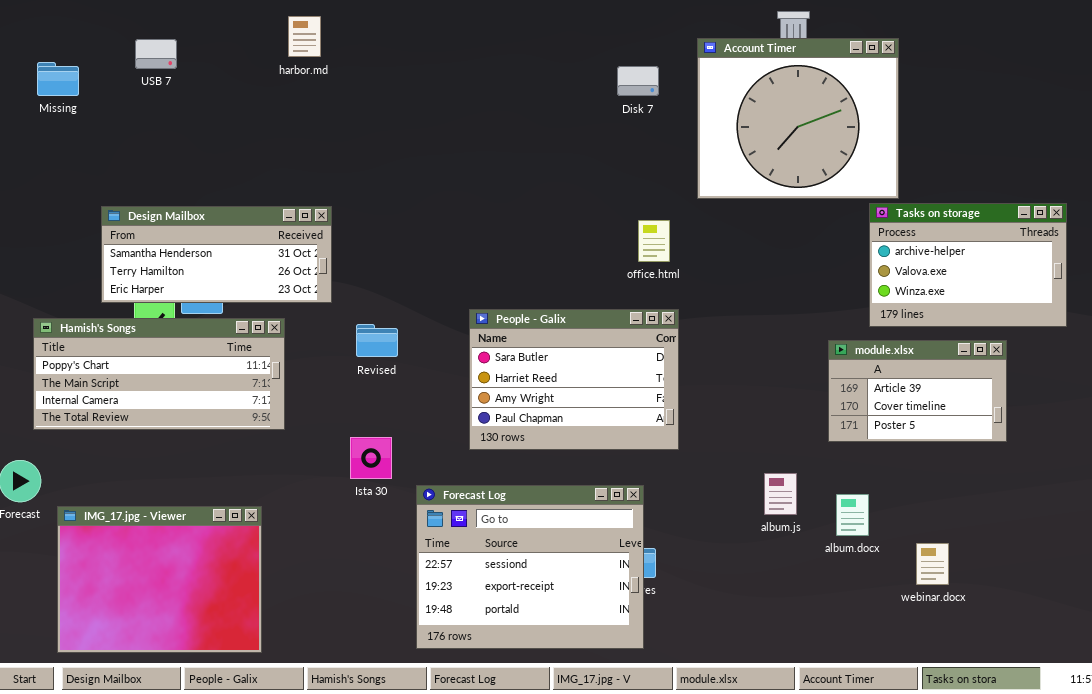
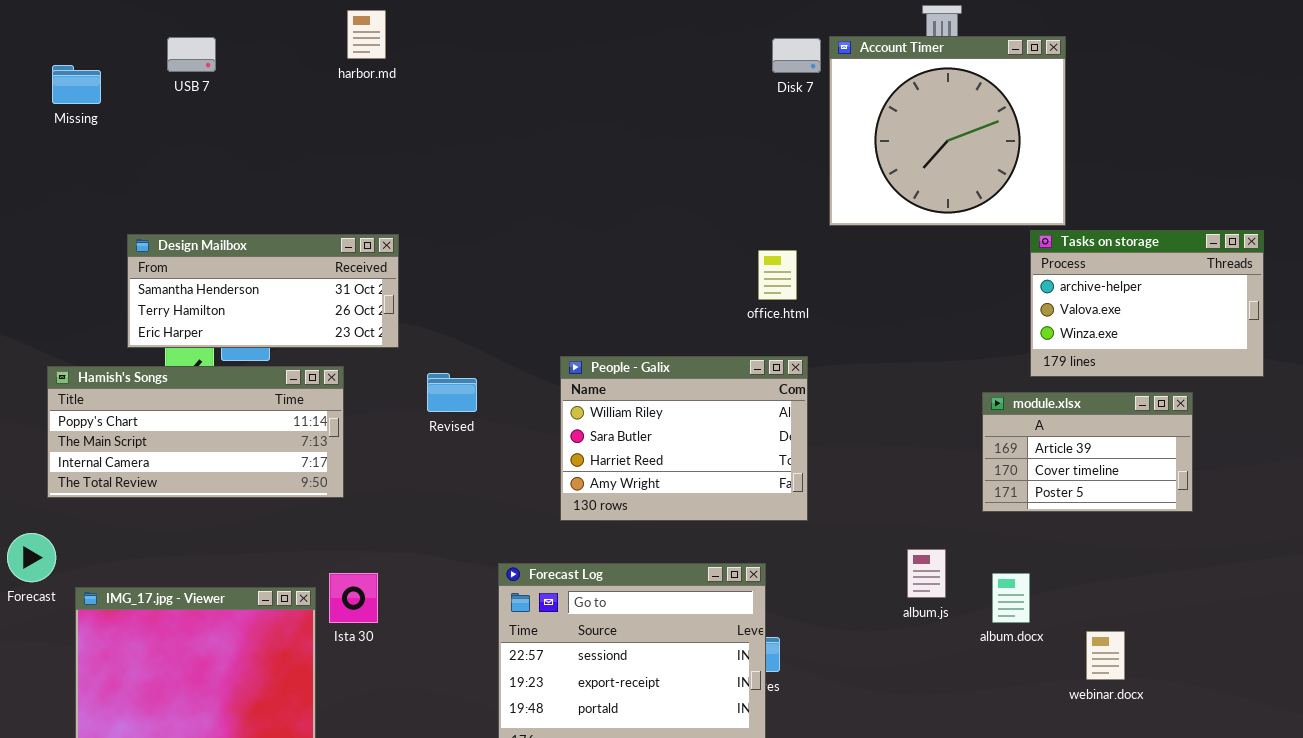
Disk 7: [617,66,659,96] -> [772,38,821,73], moved
People - Galix: [469,309,679,450] -> [560,356,808,521], scrolled up 1 row
Ista 30: [350,437,392,479] -> [329,573,378,623], moved

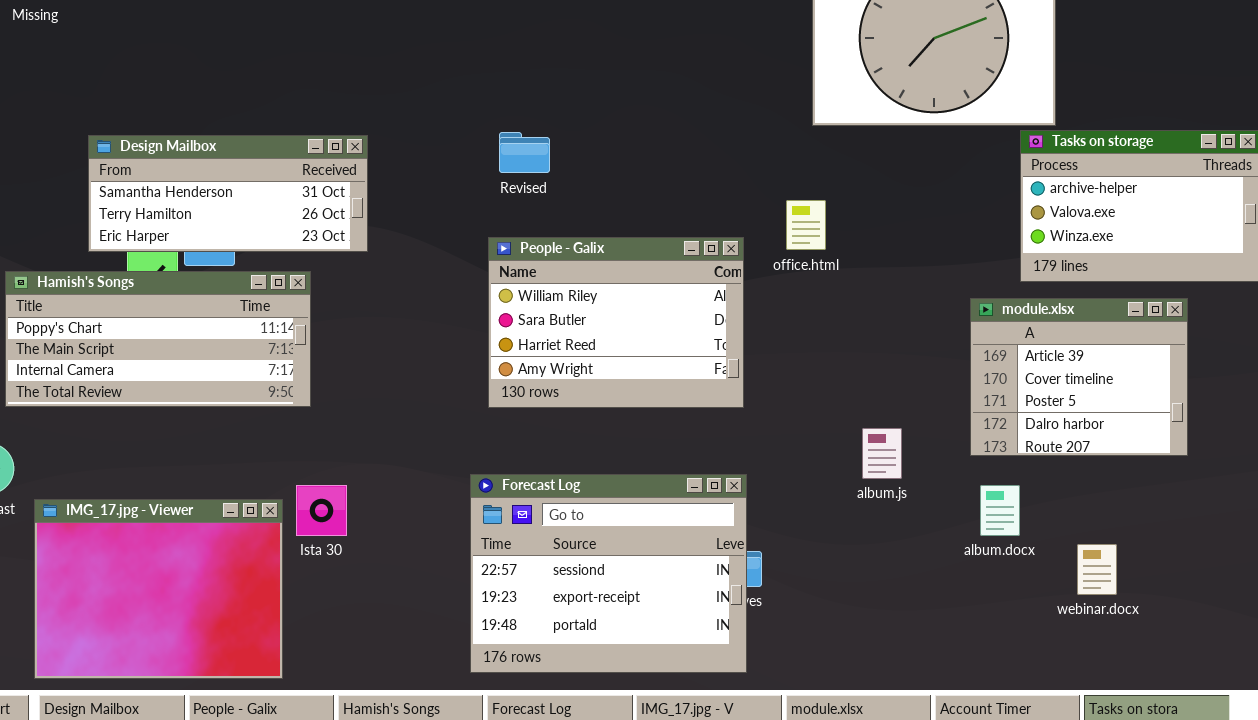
office.html: [758,250,797,300] -> [786,200,826,250], moved
People - Galix: [560,356,808,521] -> [488,237,744,408], moved
Revised: [427,373,477,412] -> [499,132,550,173], moved
module.xlsx: [982,392,1193,512] -> [970,298,1188,456], resized
album.js: [907,549,946,598] -> [862,428,902,479], moved

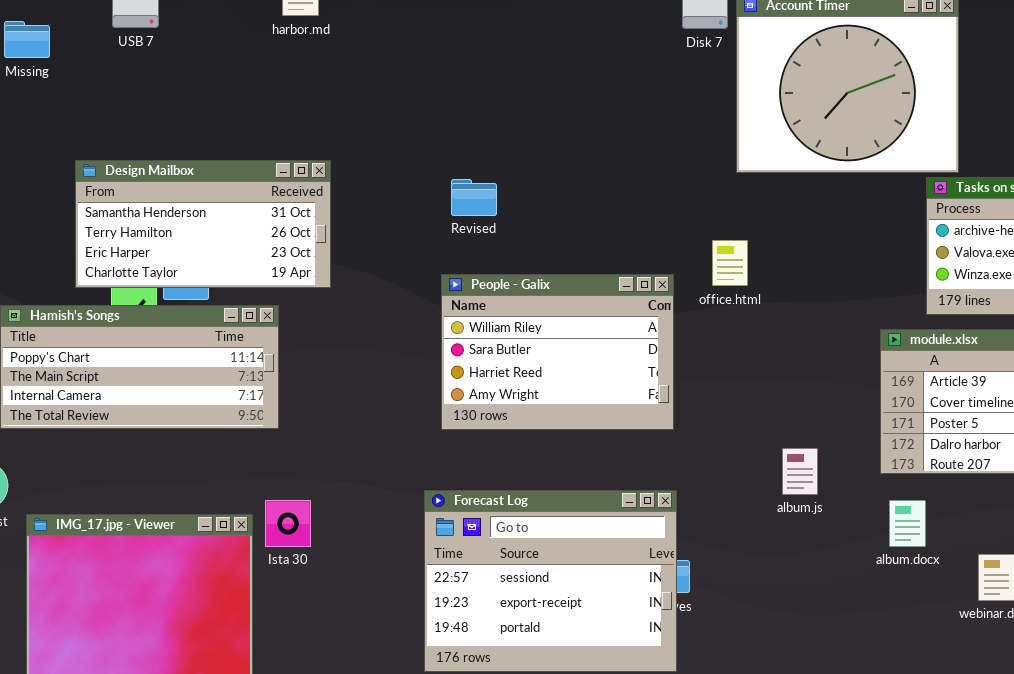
Design Mailbox: [88,135,368,252] -> [75,160,331,288], resized

